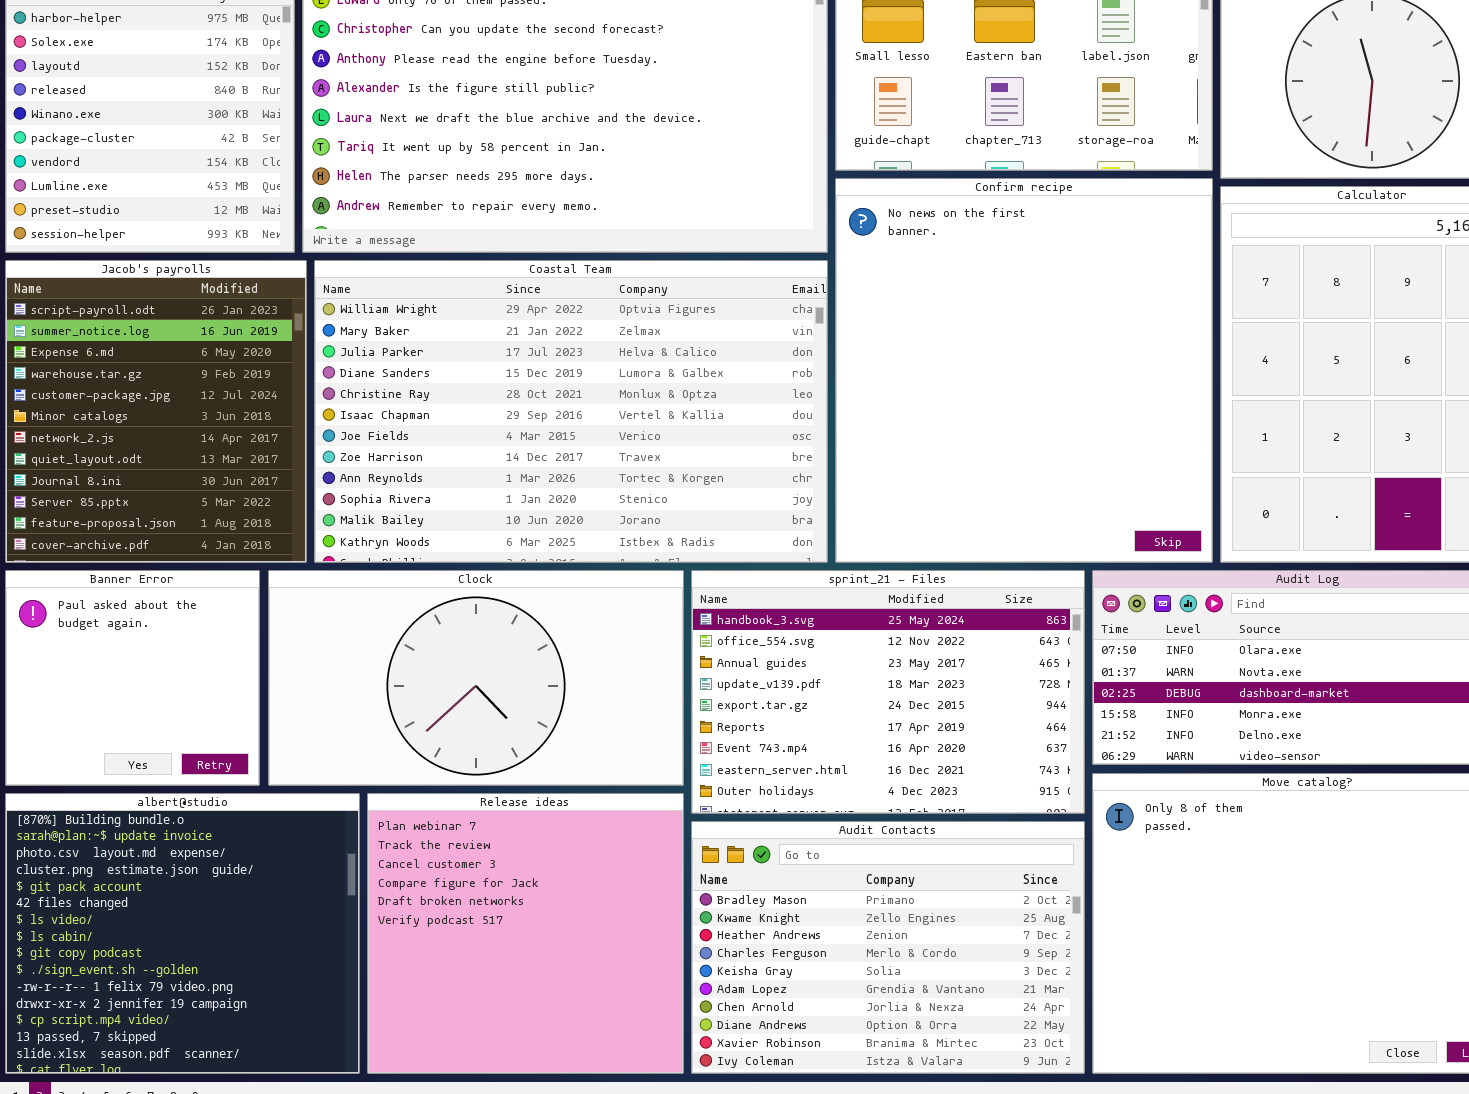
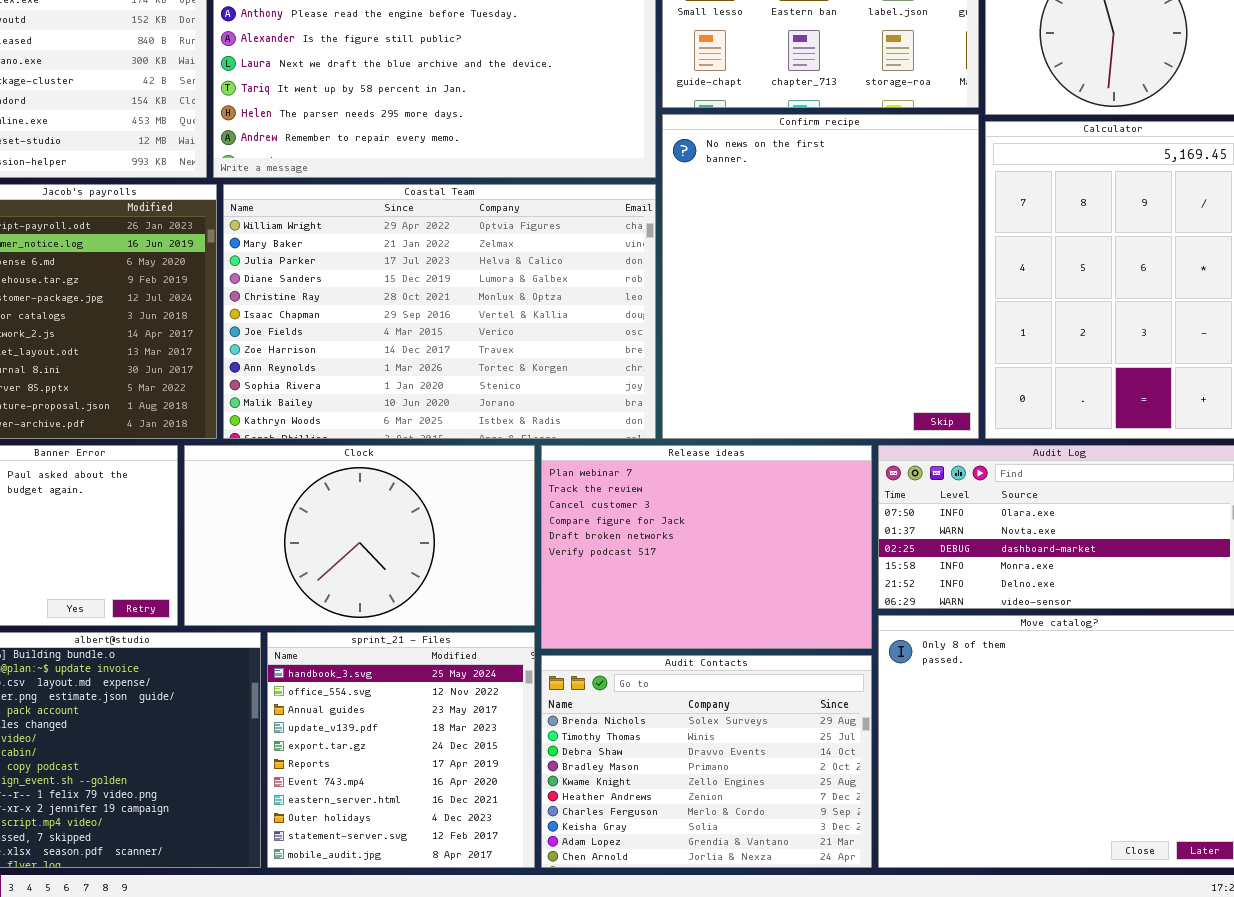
sprint_21 - Files: [691,570,1085,814] -> [267,632,535,868], moved, resized
Release ideas: [367,793,684,1074] -> [541,445,872,649], moved, resized
Audit Contacts: [691,821,1085,1074] -> [541,655,872,868], scrolled up 3 rows

